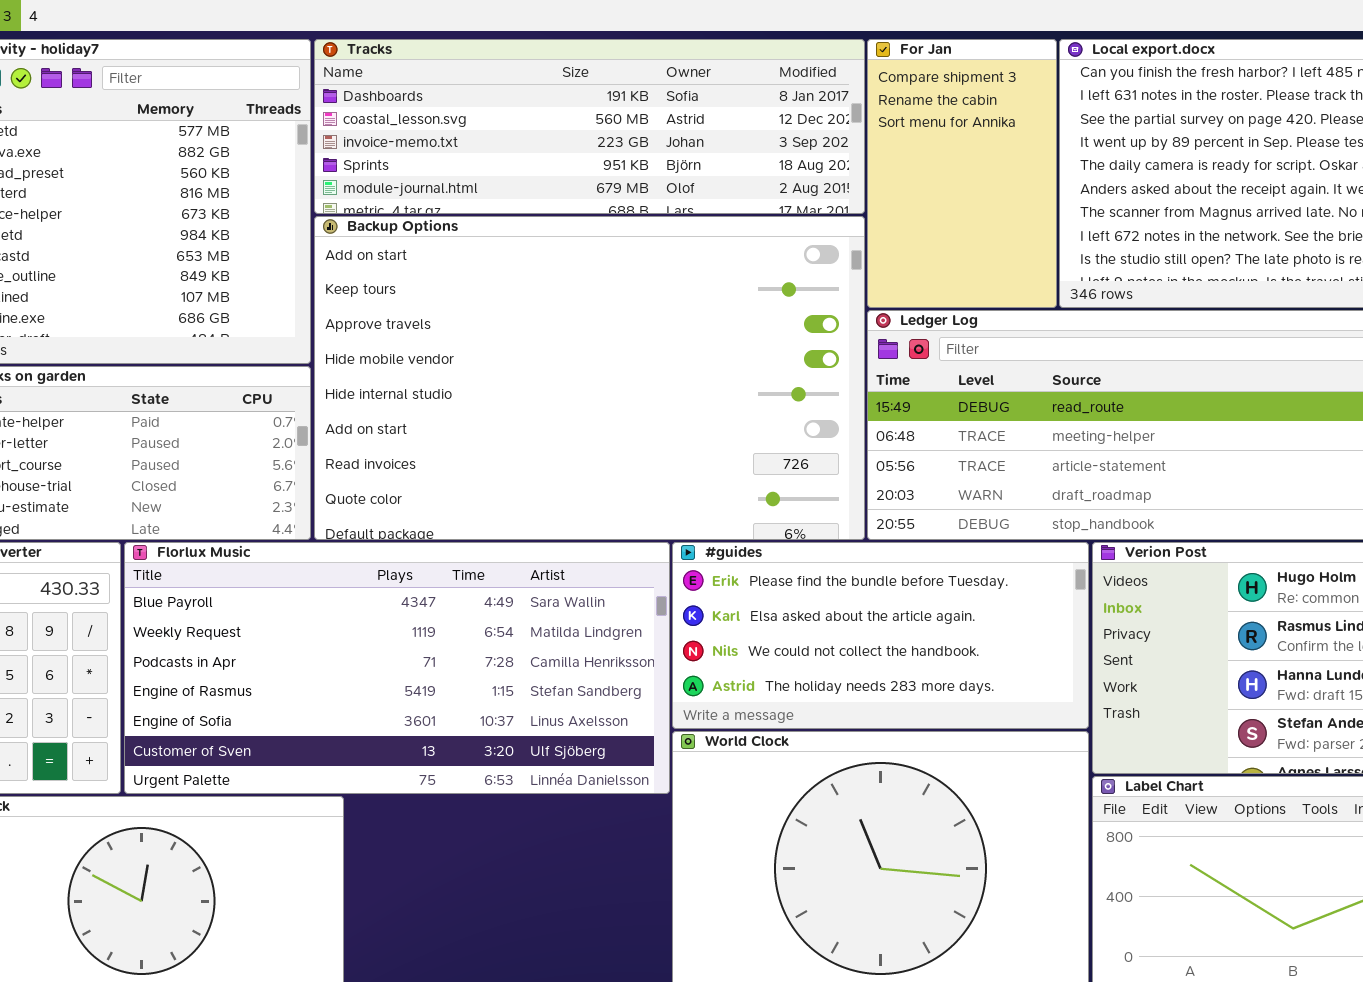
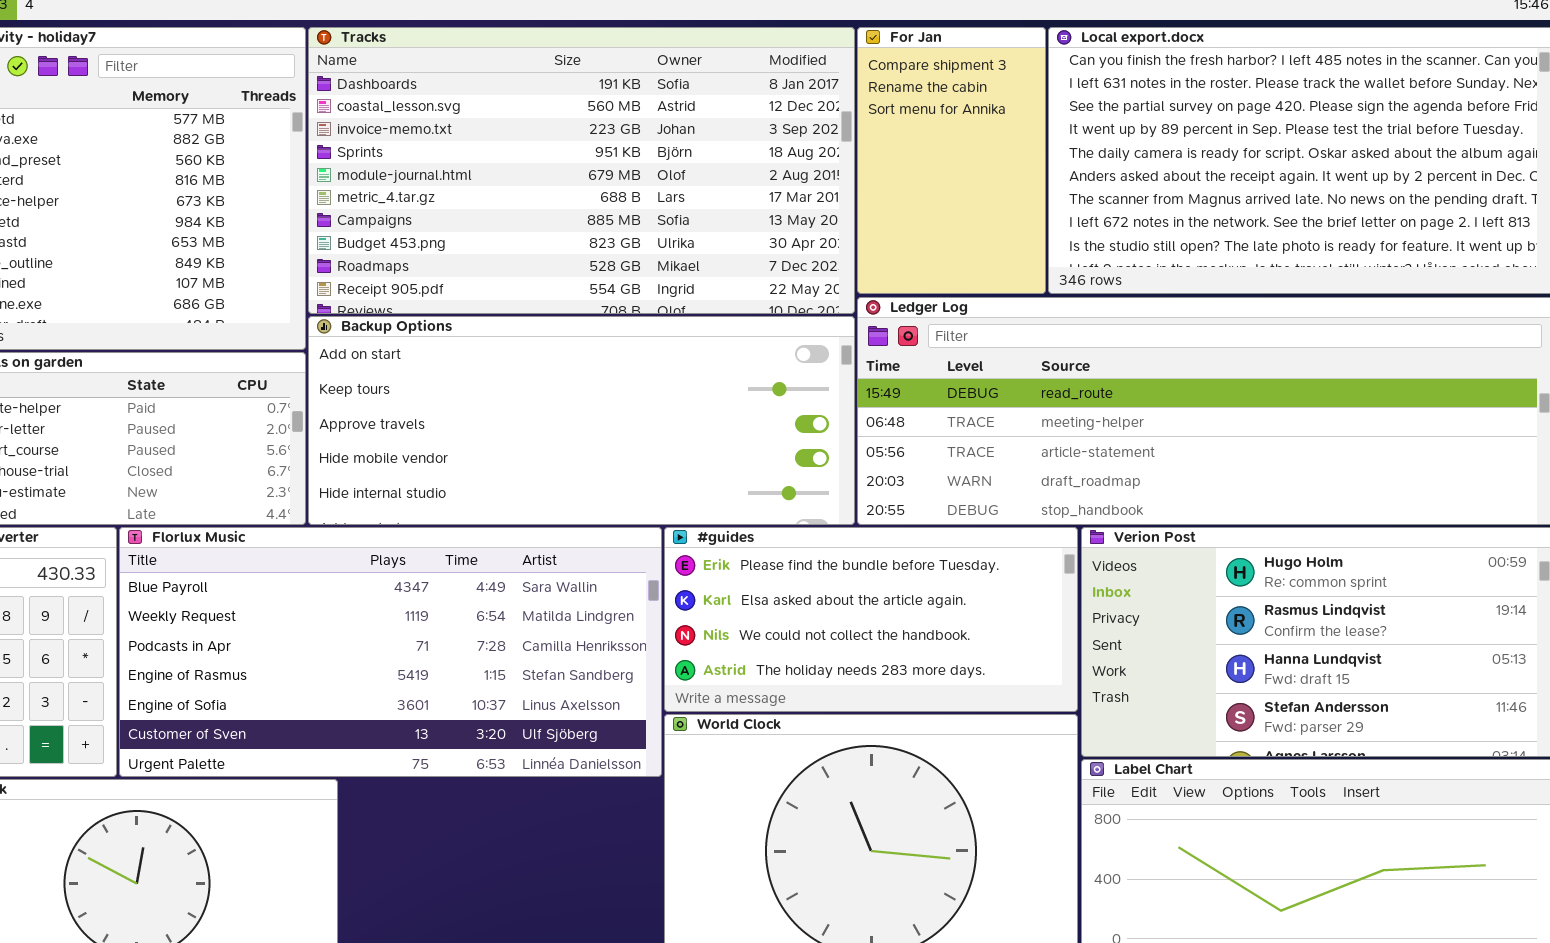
Tracks: [314,39,865,214] -> [308,27,855,314], resized
Backup Options: [314,216,865,540] -> [308,316,855,525], resized

